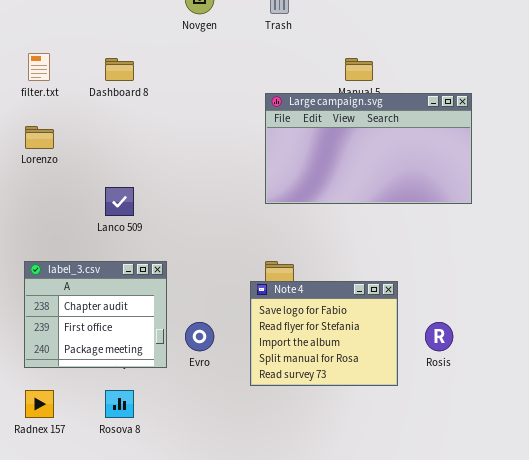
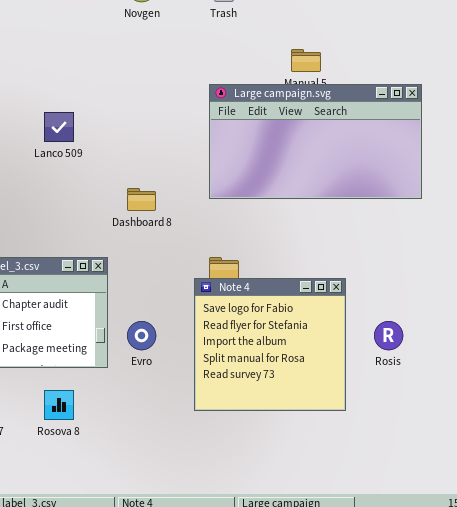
Dashboard 8: [105,58,134,81] -> [127,188,156,211], moved
Lanco 509: [105,187,134,216] -> [44,112,74,142], moved
Note 4: [250,281,398,386] -> [194,278,346,411], resized

